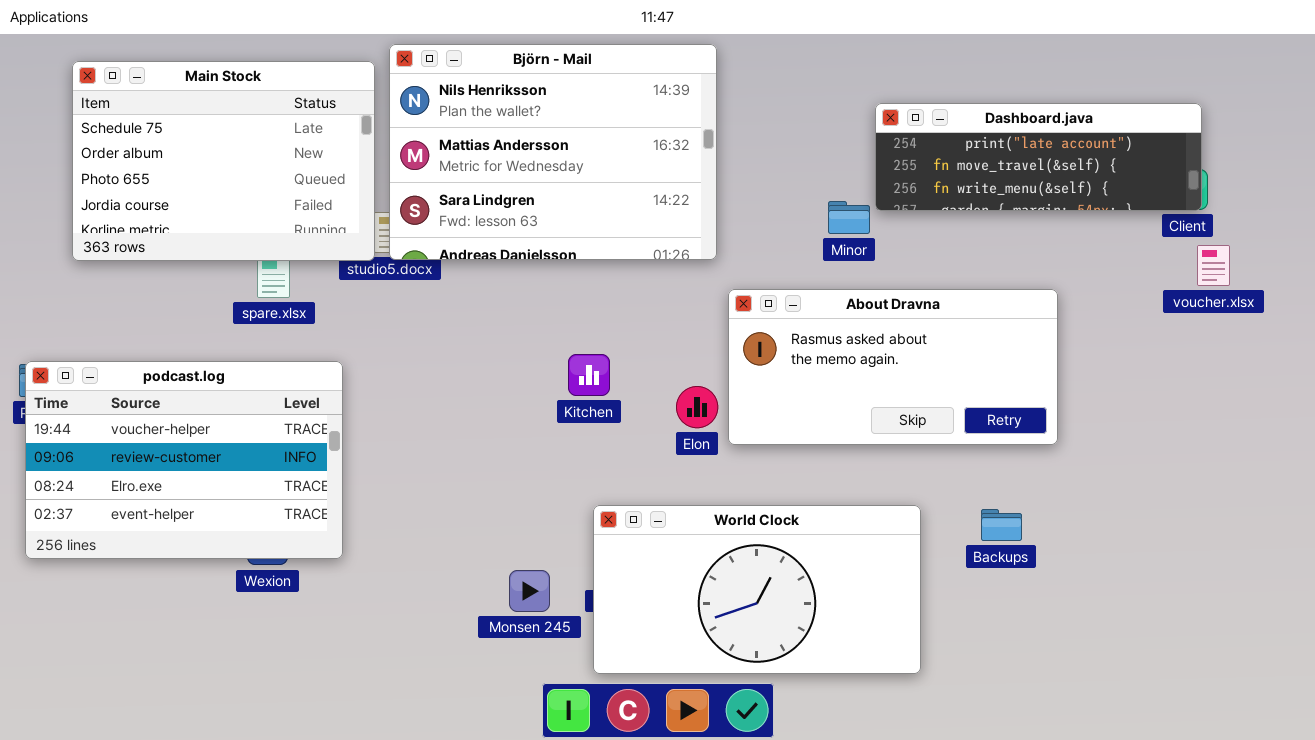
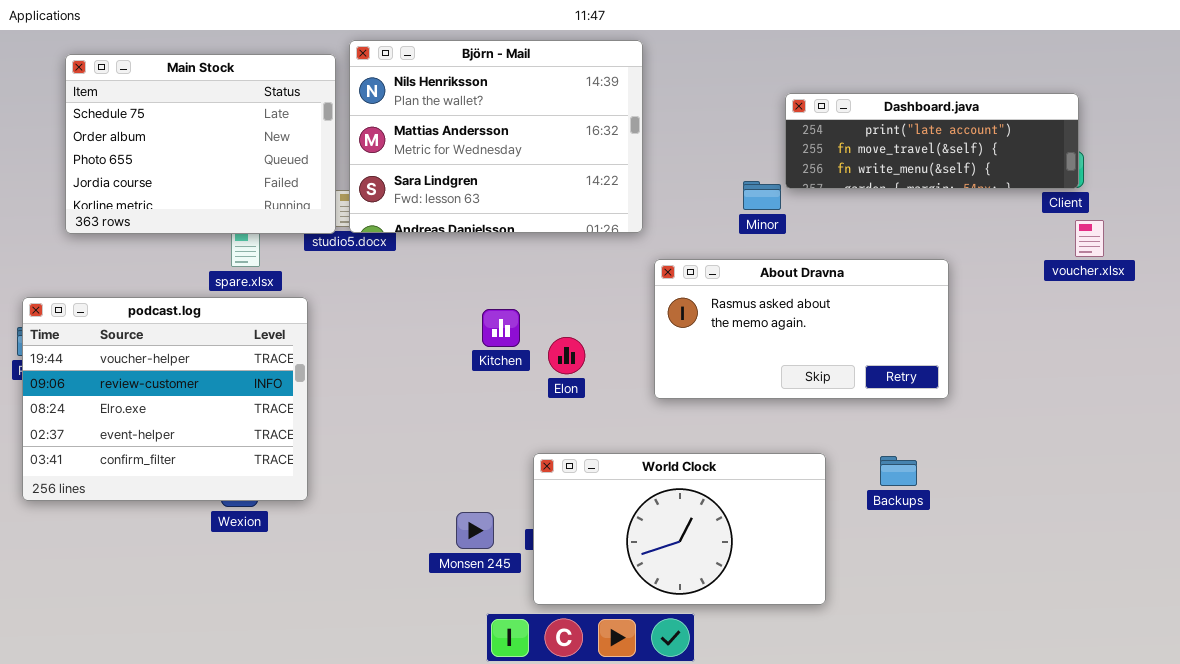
Kitchen: [568,354,610,396] -> [482,309,520,347], moved
podcast.log: [25,361,343,559] -> [22,297,308,501], resized
Elon: [676,386,718,428] -> [548,337,585,374], moved

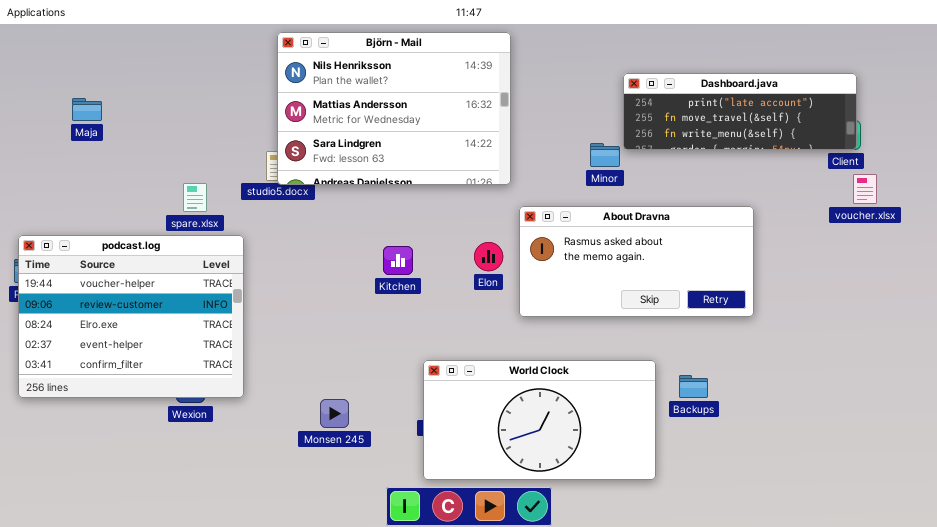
Main Stock: [65,54,336,234] -> none, closed
Elon: [548,337,585,374] -> [474,242,503,271], moved
Backups: [880,456,917,486] -> [679,375,708,398], moved
Monsen 245: [456,512,494,549] -> [320,399,349,428], moved

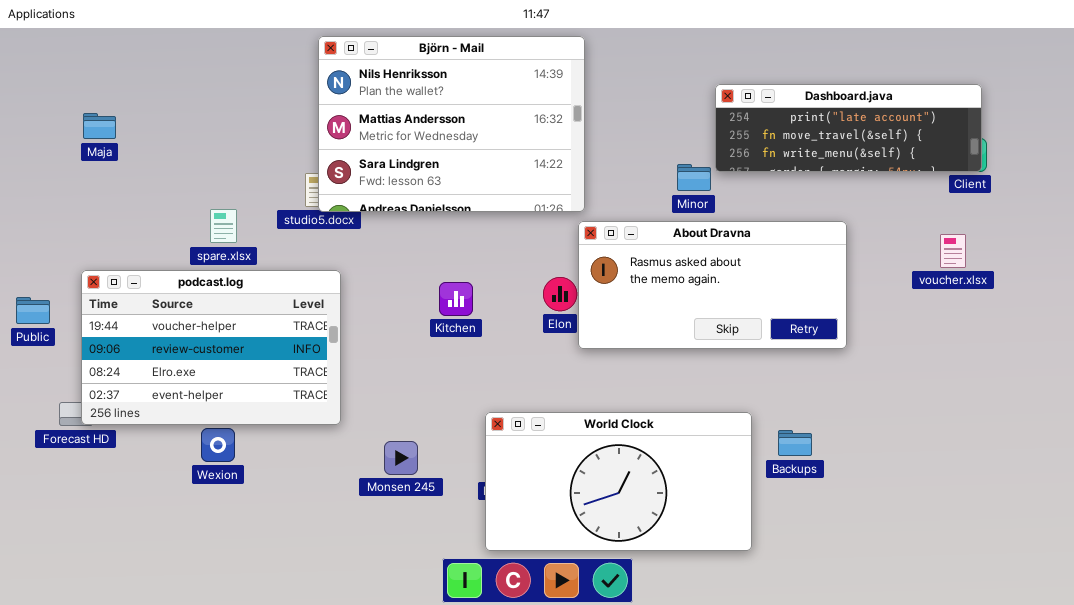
voucher.xlsx: [853,174,877,204] -> [940,234,966,268], moved
About Dravna: [519,206,754,317] -> [578,221,847,349], moved
podcast.log: [18,235,244,398] -> [81,270,341,425], moved, resized
Monsen 245: [320,399,349,428] -> [384,441,418,475], moved

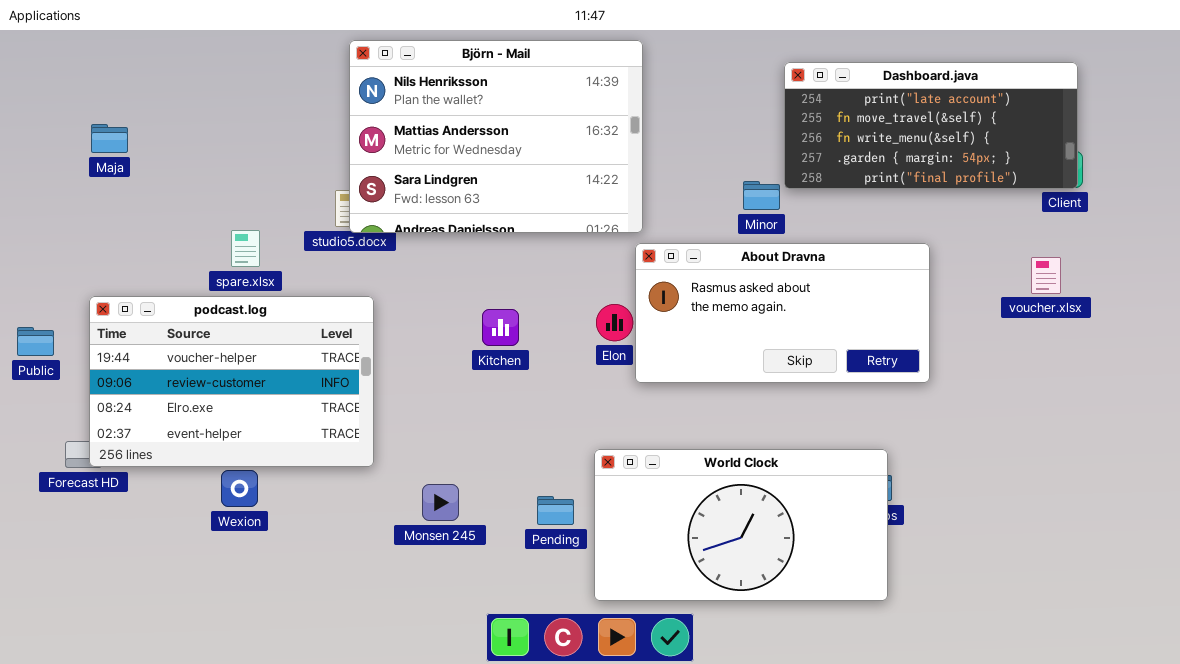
Dashboard.java: [715,84,982,172] -> [784,62,1078,189], resized
World Clock: [485,412,752,551] -> [594,449,888,601], moved

